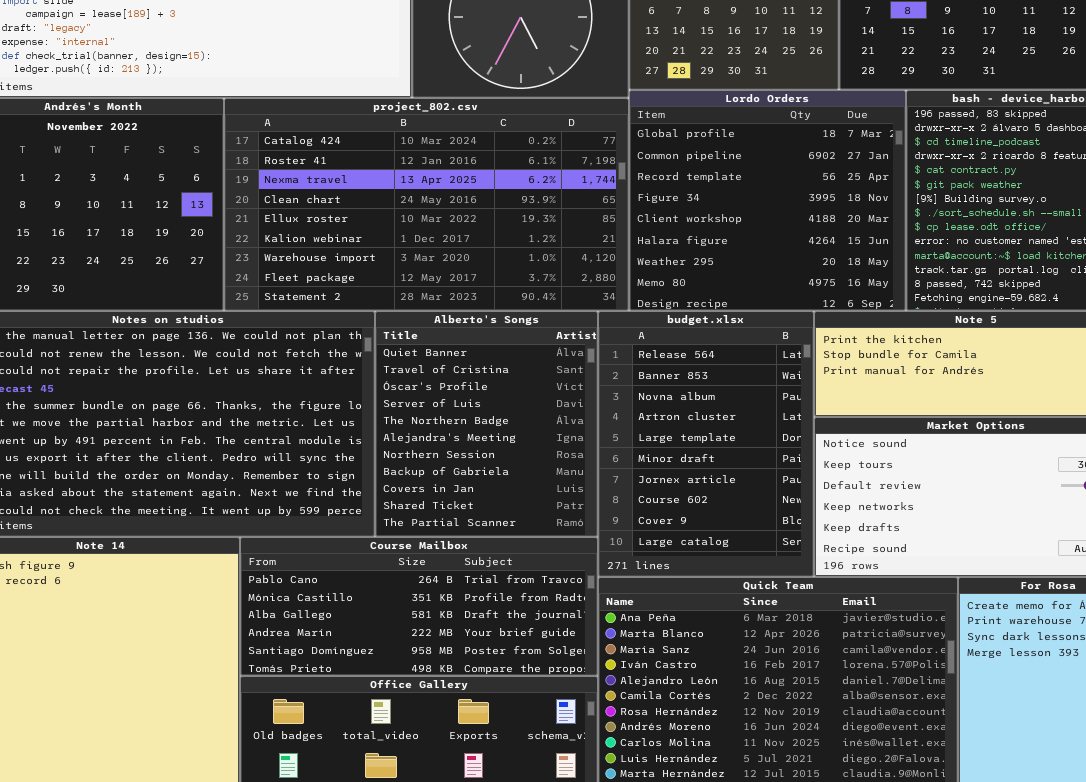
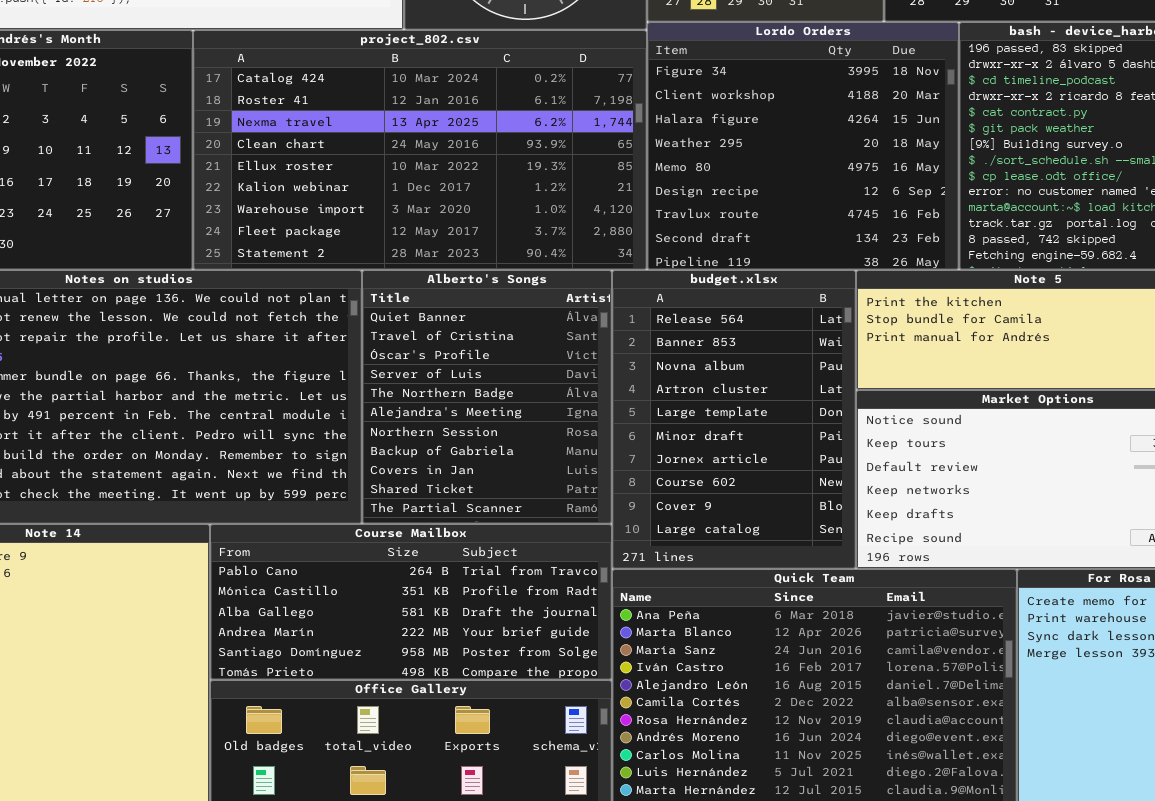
Lordo Orders: [629,90,906,311] -> [647,22,959,270], scrolled down 3 rows

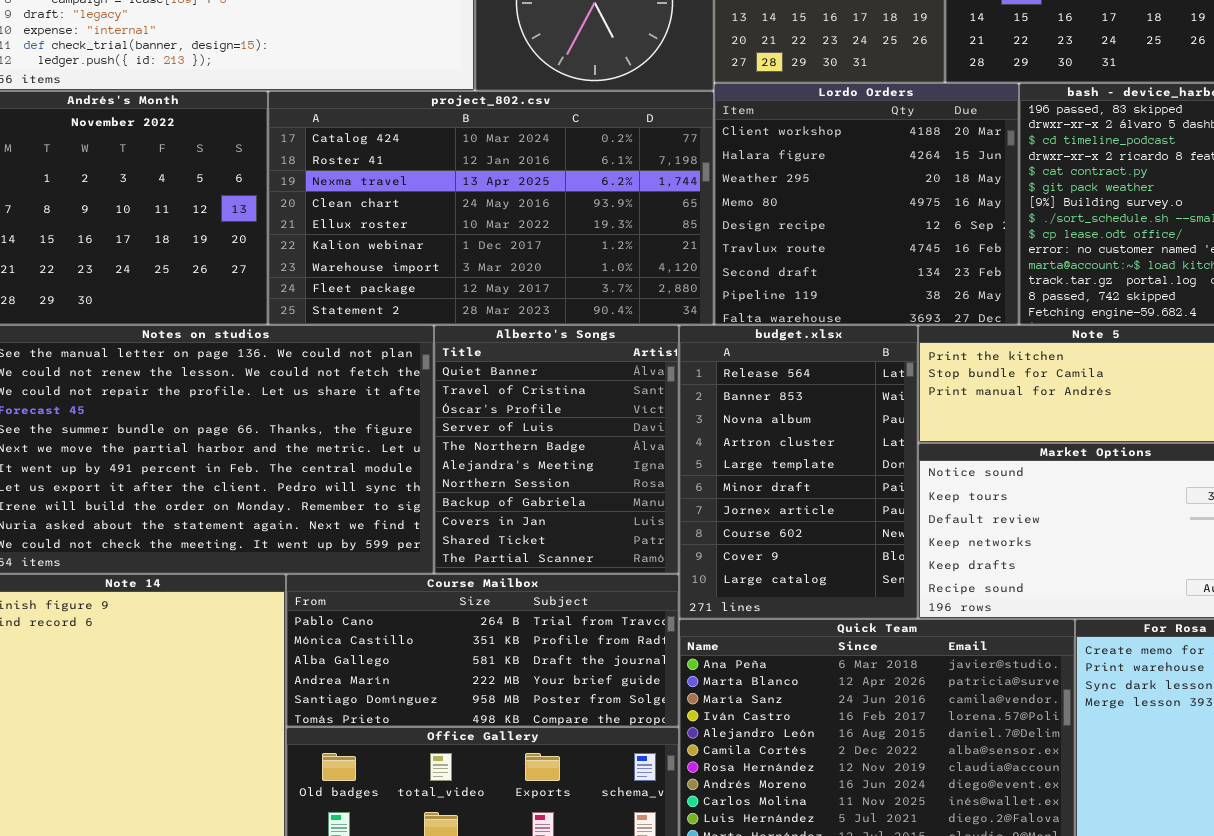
Lordo Orders: [647,22,959,270] -> [714,83,1019,325], scrolled down 1 row

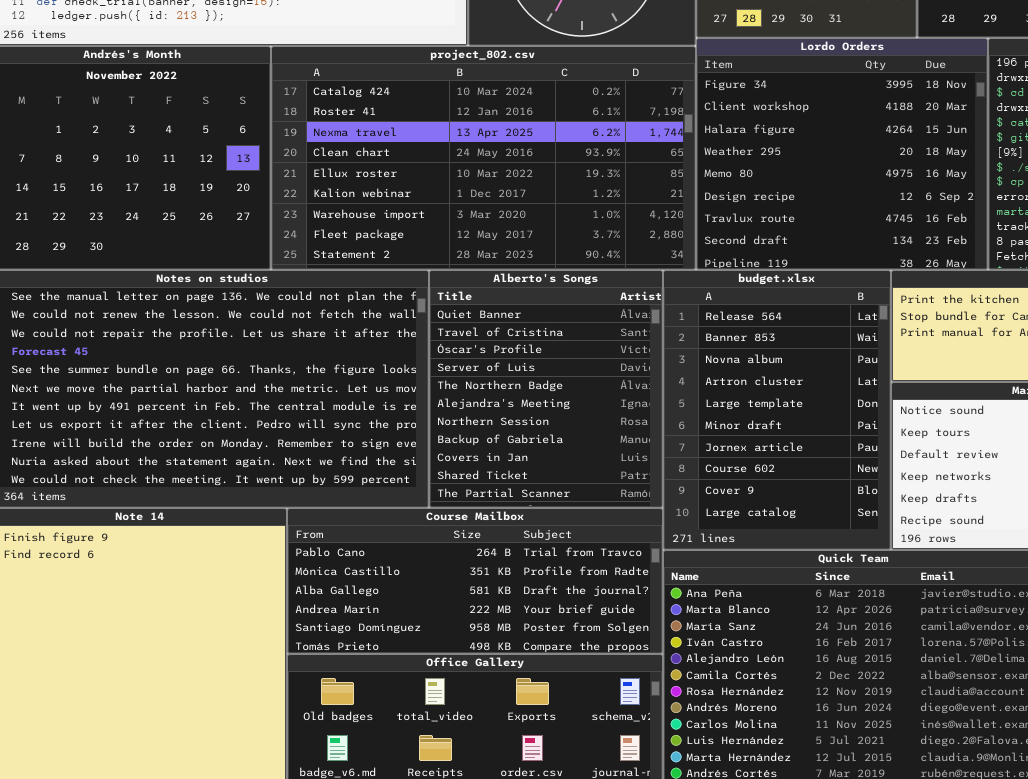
Lordo Orders: [714,83,1019,325] -> [696,38,988,270], scrolled up 1 row

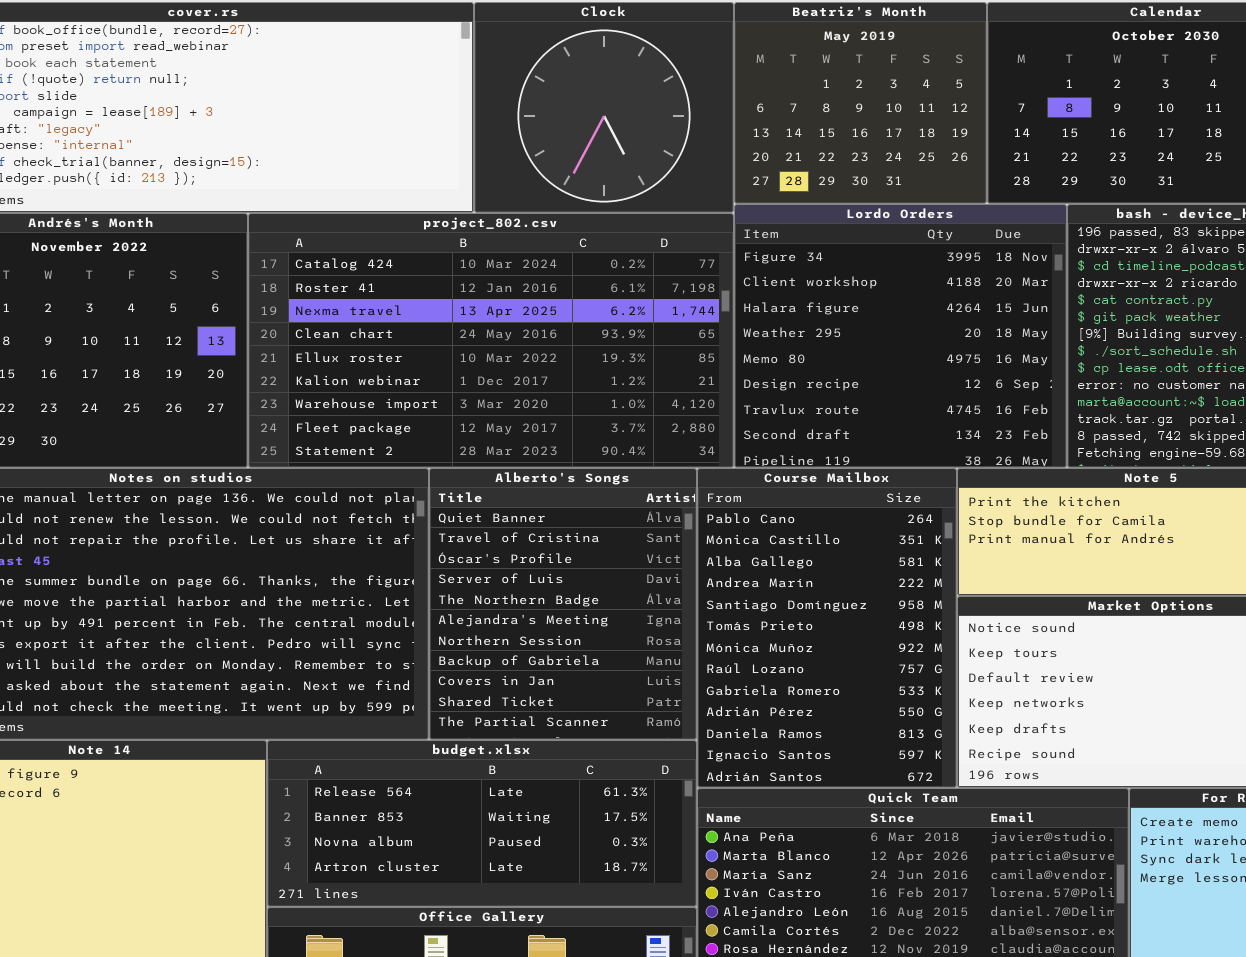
budget.xlsx: [663,270,891,550] -> [267,740,697,907], moved, resized
Course Mailbox: [287,508,663,654] -> [697,468,957,788], moved, resized

